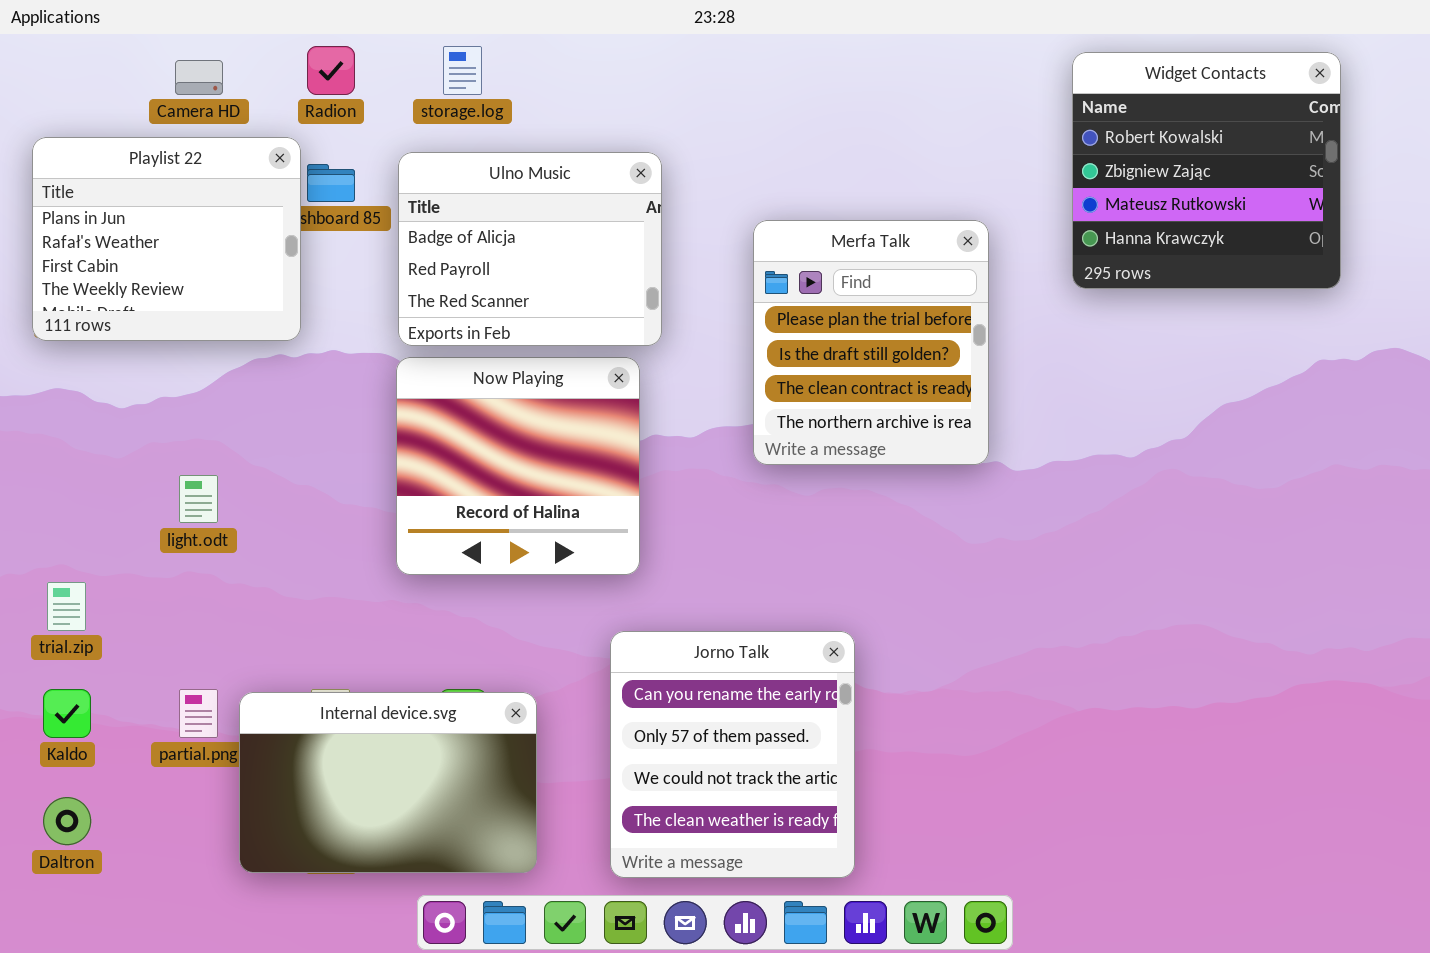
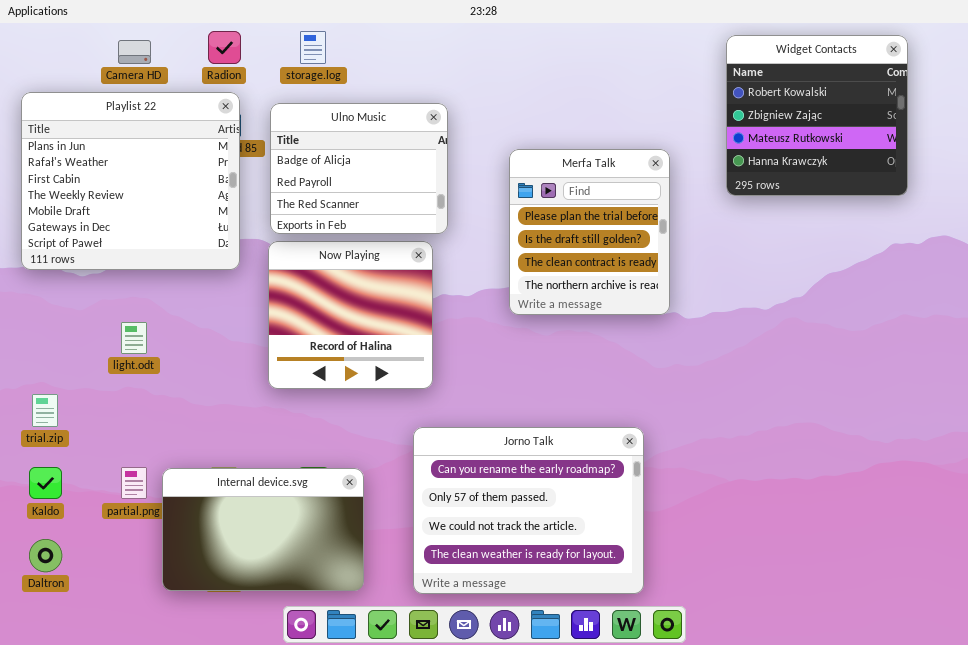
Playlist 22: [32,137,301,341] -> [21,92,240,270], resized
Jorno Talk: [610,631,855,878] -> [413,427,644,594], resized

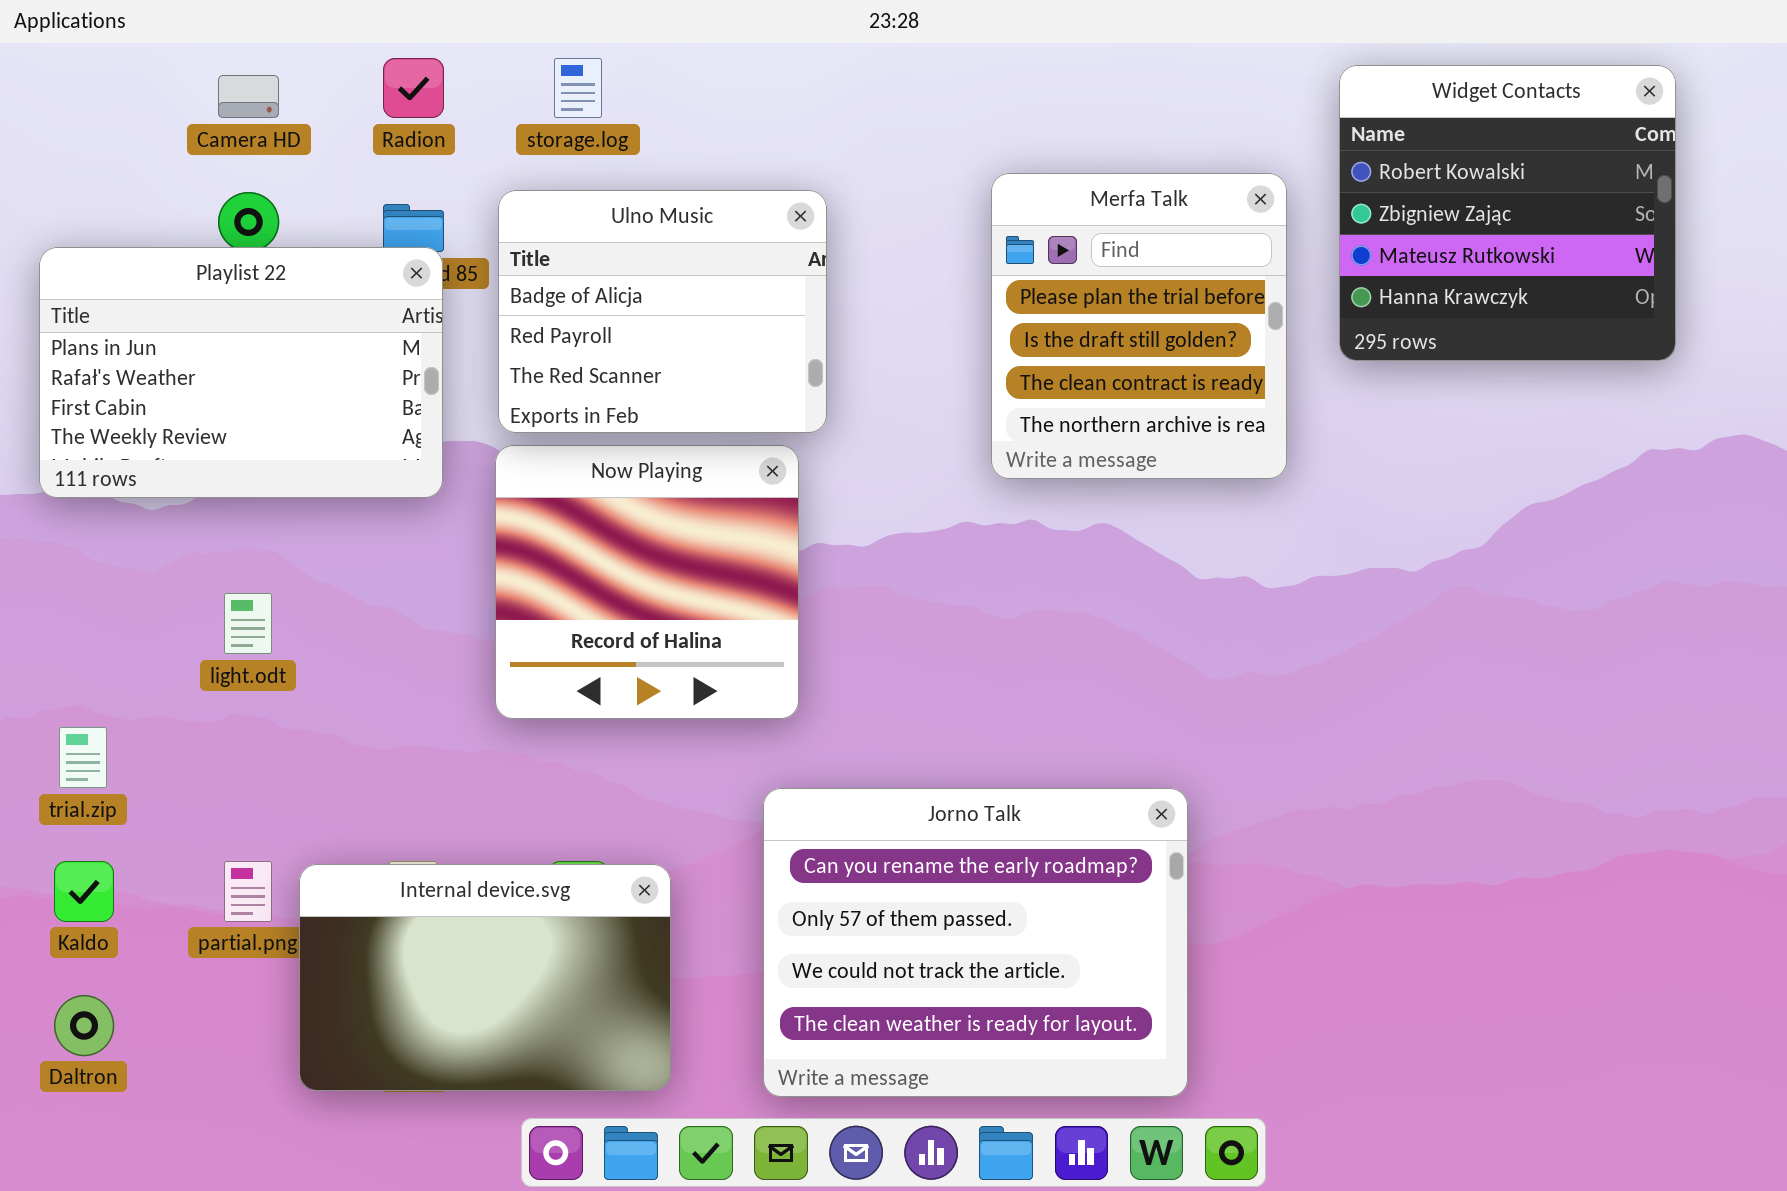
Playlist 22: [21,92,240,270] -> [39,247,443,498], resized
Merfa Talk: [509,149,670,315] -> [991,173,1287,479], moved

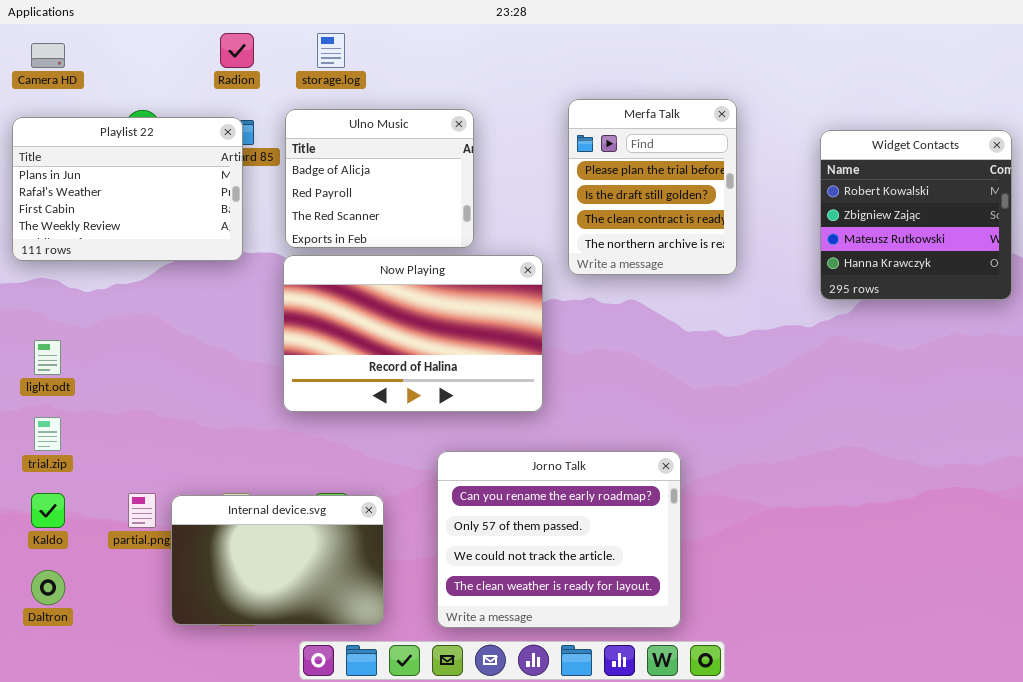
Widget Contacts: [1339,65,1676,361] -> [820,130,1012,300], moved
Camera HD: [218,75,279,118] -> [31,43,65,68], moved
Playlist 22: [39,247,443,498] -> [12,117,243,261], moved
Now Playing: [495,445,799,719] -> [283,255,543,412], resized
light.odt: [224,593,272,654] -> [34,340,61,375], moved

